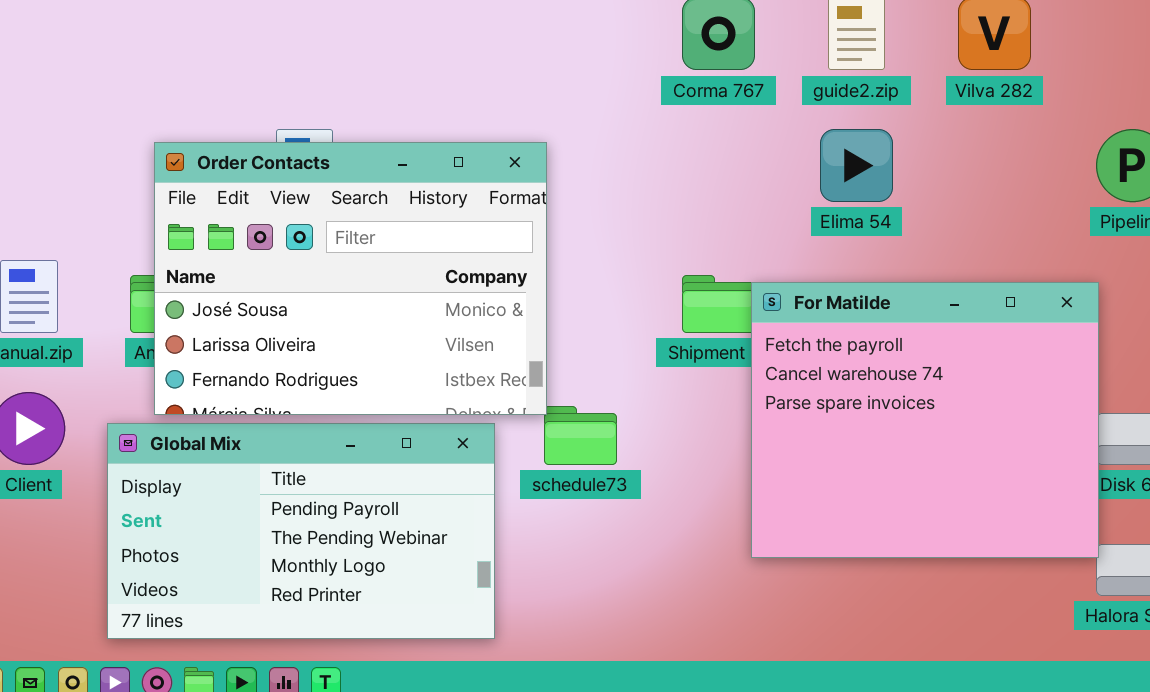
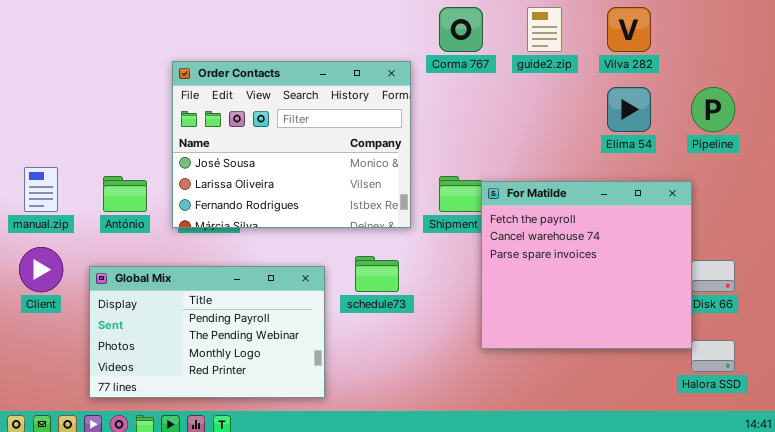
Elima 54: [820,129,893,202] -> [607,87,651,132], moved
Order Contacts: [154,142,547,415] -> [172,61,411,228], moved

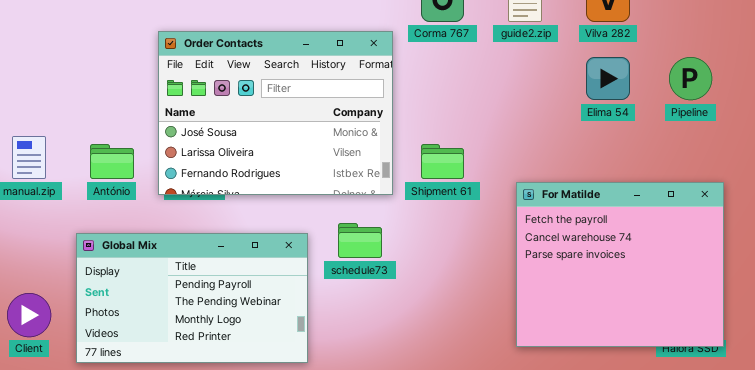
For Matilde: [481,181,692,349] -> [516,182,724,347], moved
Client: [19,247,63,292] -> [7,293,51,337], moved

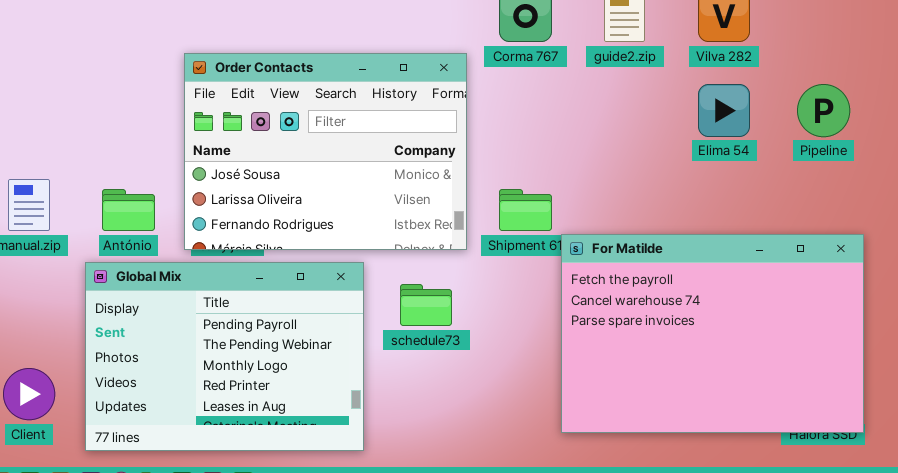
For Matilde: [516,182,724,347] -> [561,234,864,433], resized
Global Mix: [76,233,308,363] -> [85,262,364,451], resized

